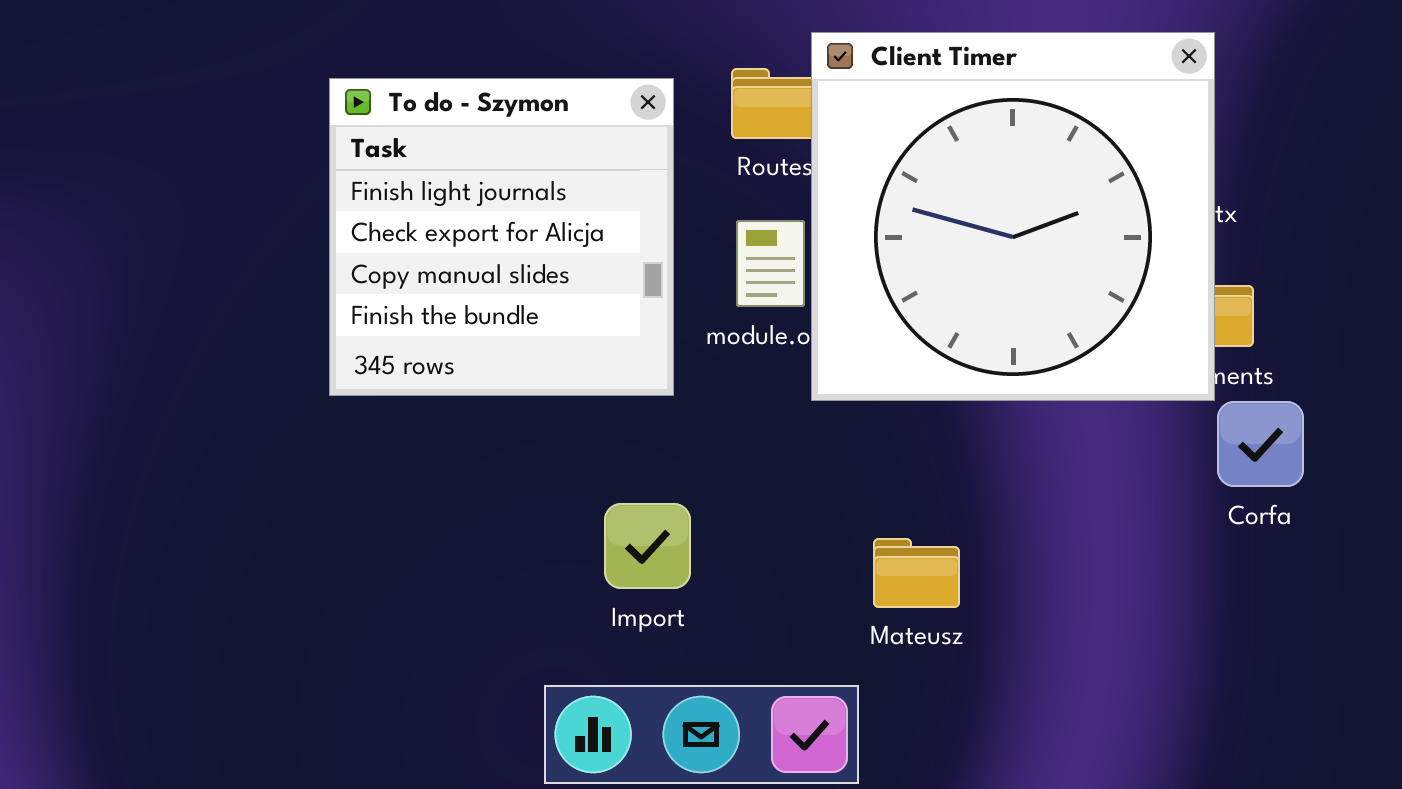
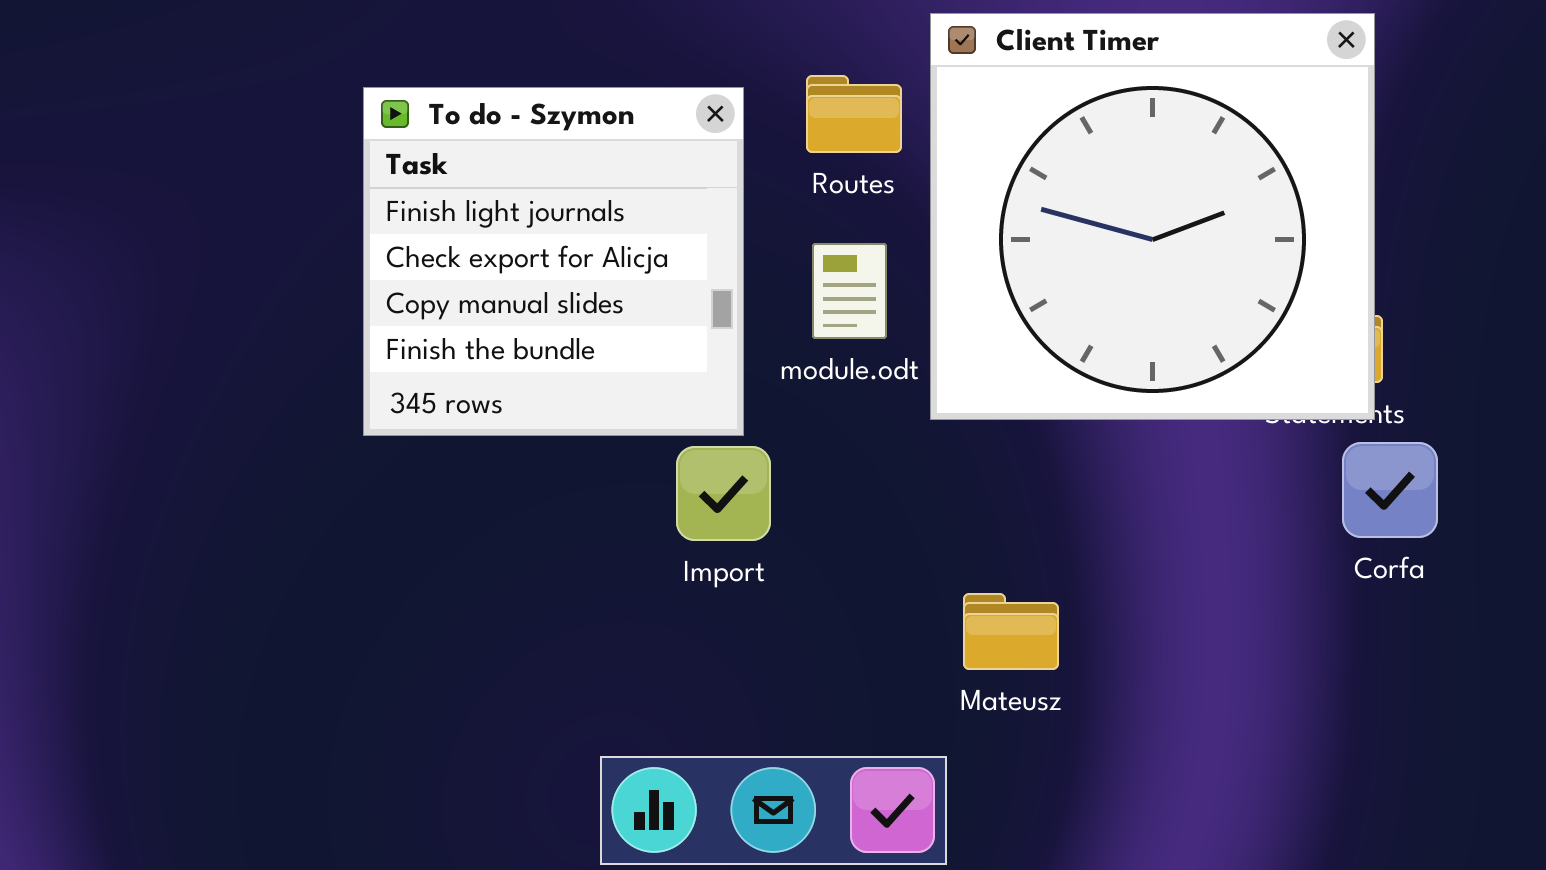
Client Timer: [811,32,1215,401] -> [930,13,1375,420], moved
Import: [604,503,691,589] -> [676,446,771,541], moved

